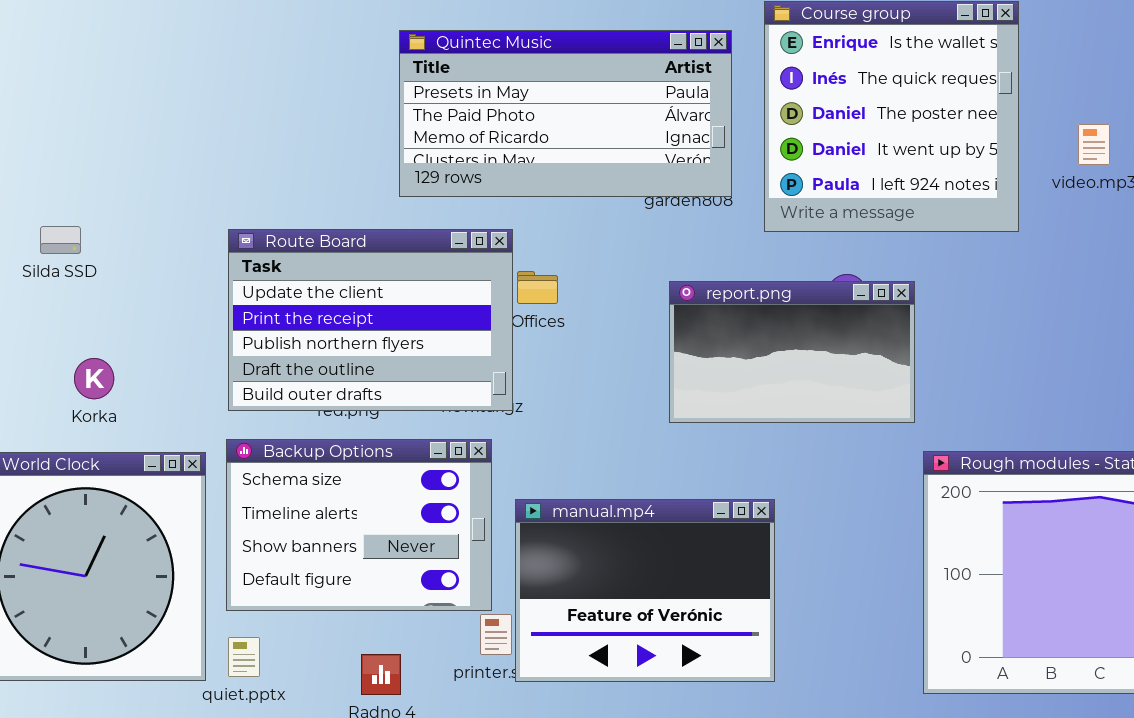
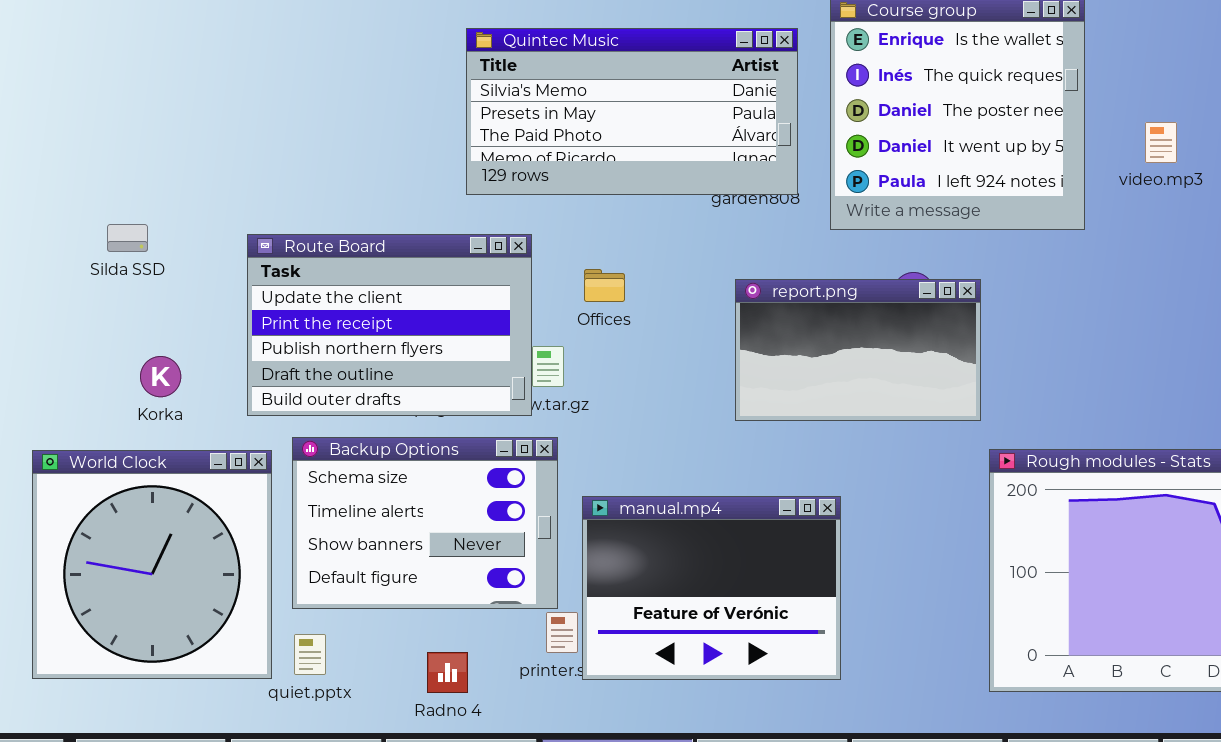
Quintec Music: [399,30,732,197] -> [466,28,798,195], scrolled up 1 row
Route Board: [228,229,513,411] -> [247,234,532,416], moved

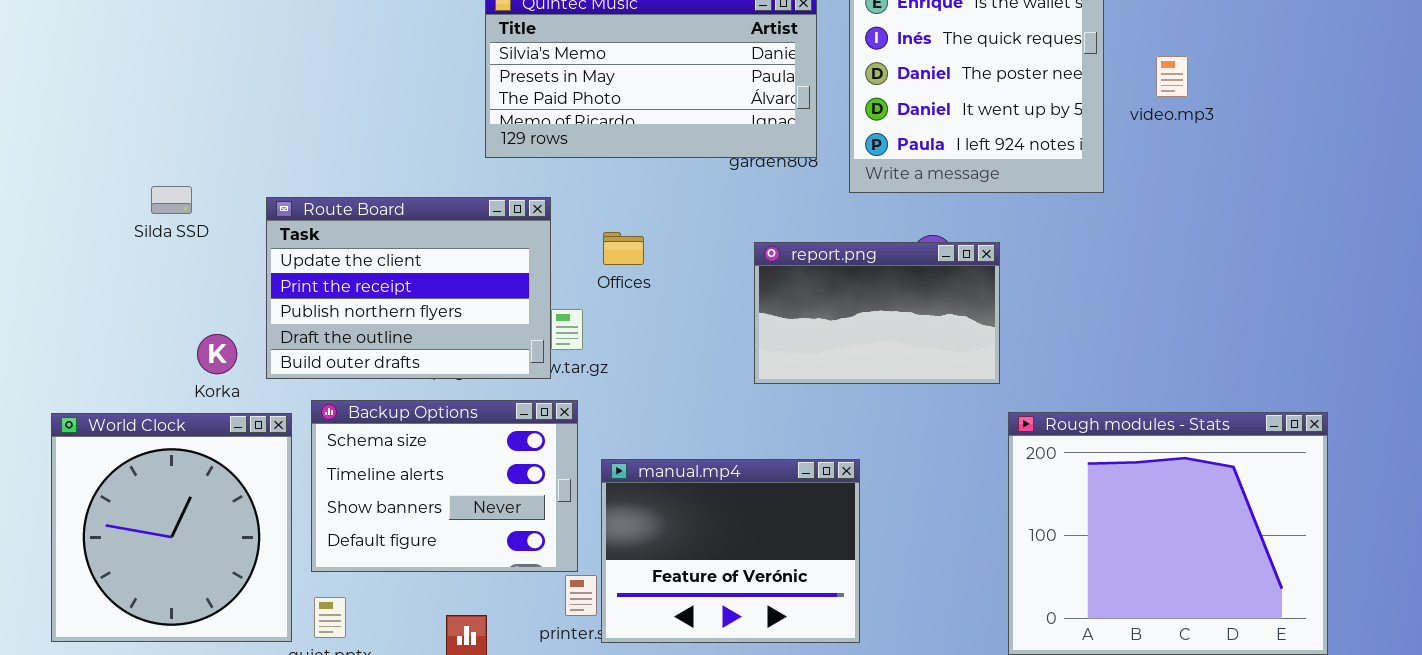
video.mp3: [1145,122,1177,163] -> [1156,56,1188,97], moved
Silda SSD: [107,224,148,252] -> [151,186,192,214], moved
Korka: [140,356,181,397] -> [197,334,237,374], moved

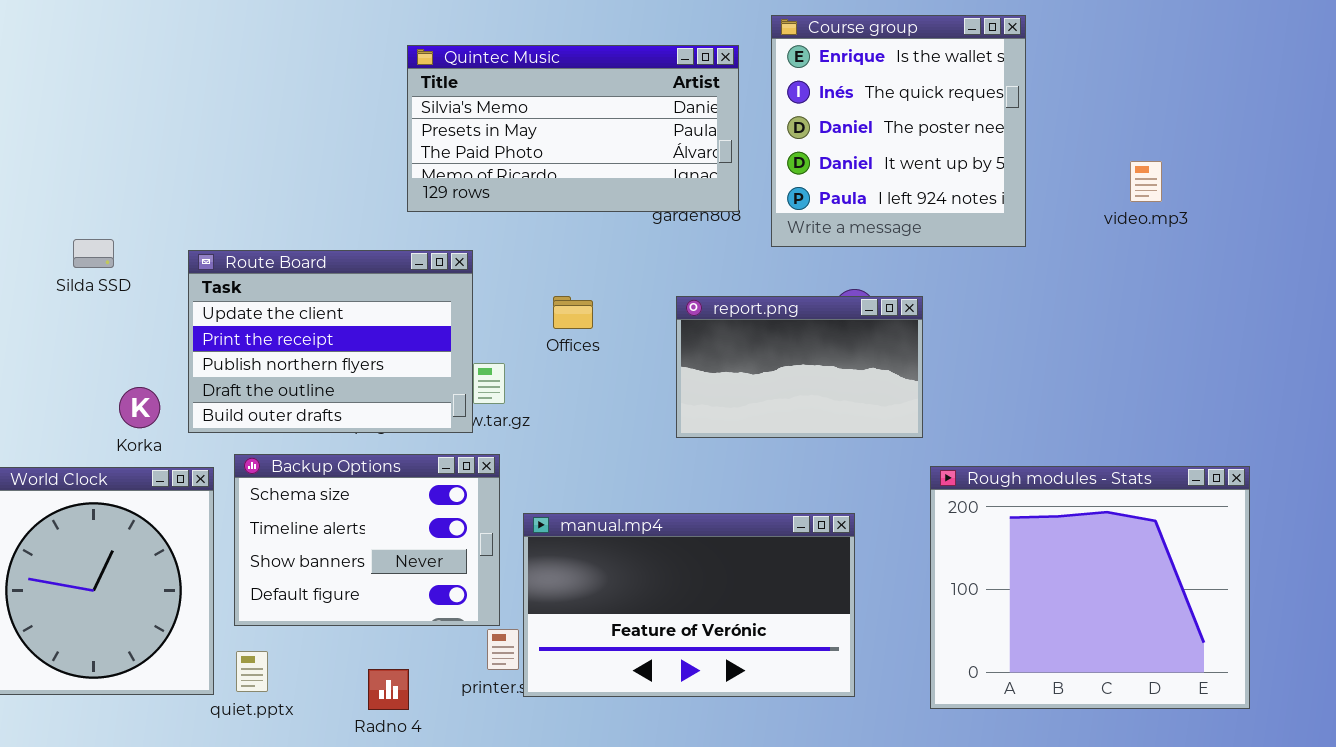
video.mp3: [1156,56,1188,97] -> [1130,161,1162,202], moved
Offices: [603,232,644,265] -> [553,296,593,329], moved
manual.mp4: [601,459,860,643] -> [523,513,855,697], resized

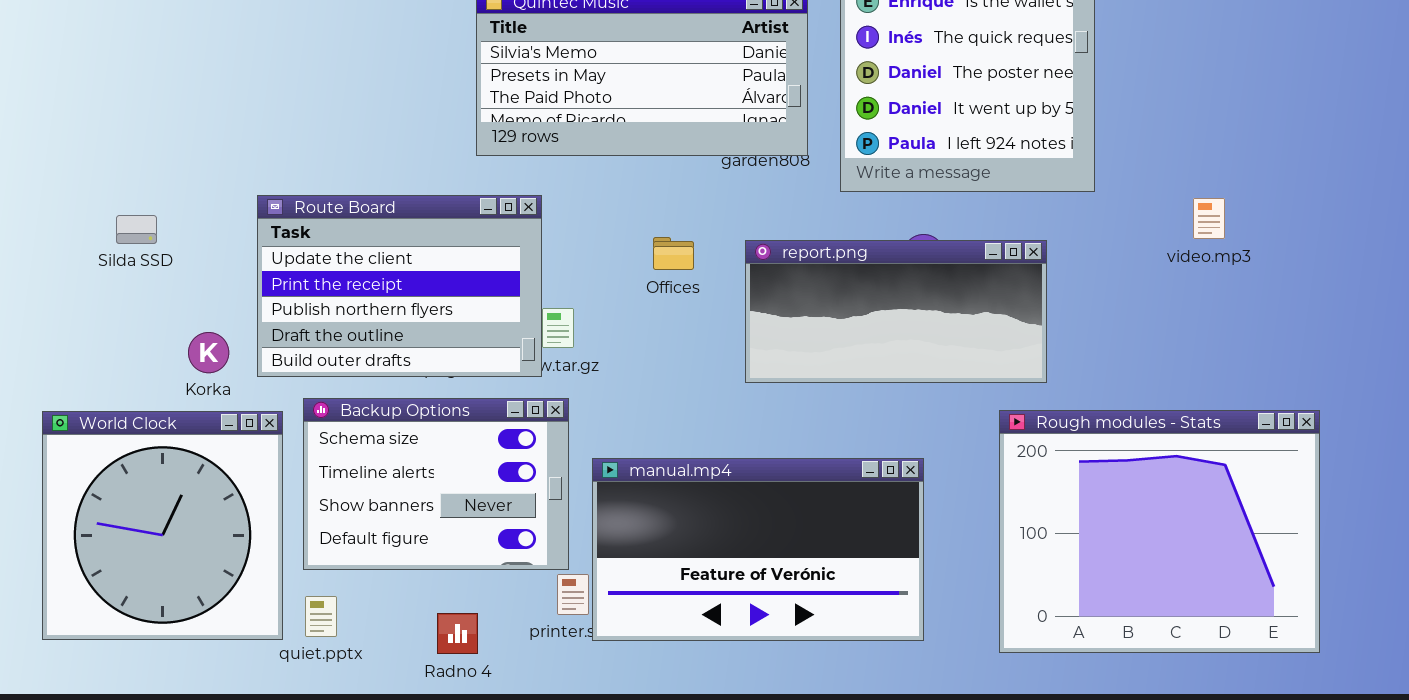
video.mp3: [1130,161,1162,202] -> [1193,198,1225,239], moved
Silda SSD: [73,239,114,268] -> [116,215,157,244], moved
Offices: [553,296,593,329] -> [653,237,694,270], moved
report.png: [676,296,923,438] -> [745,240,1047,383], resized

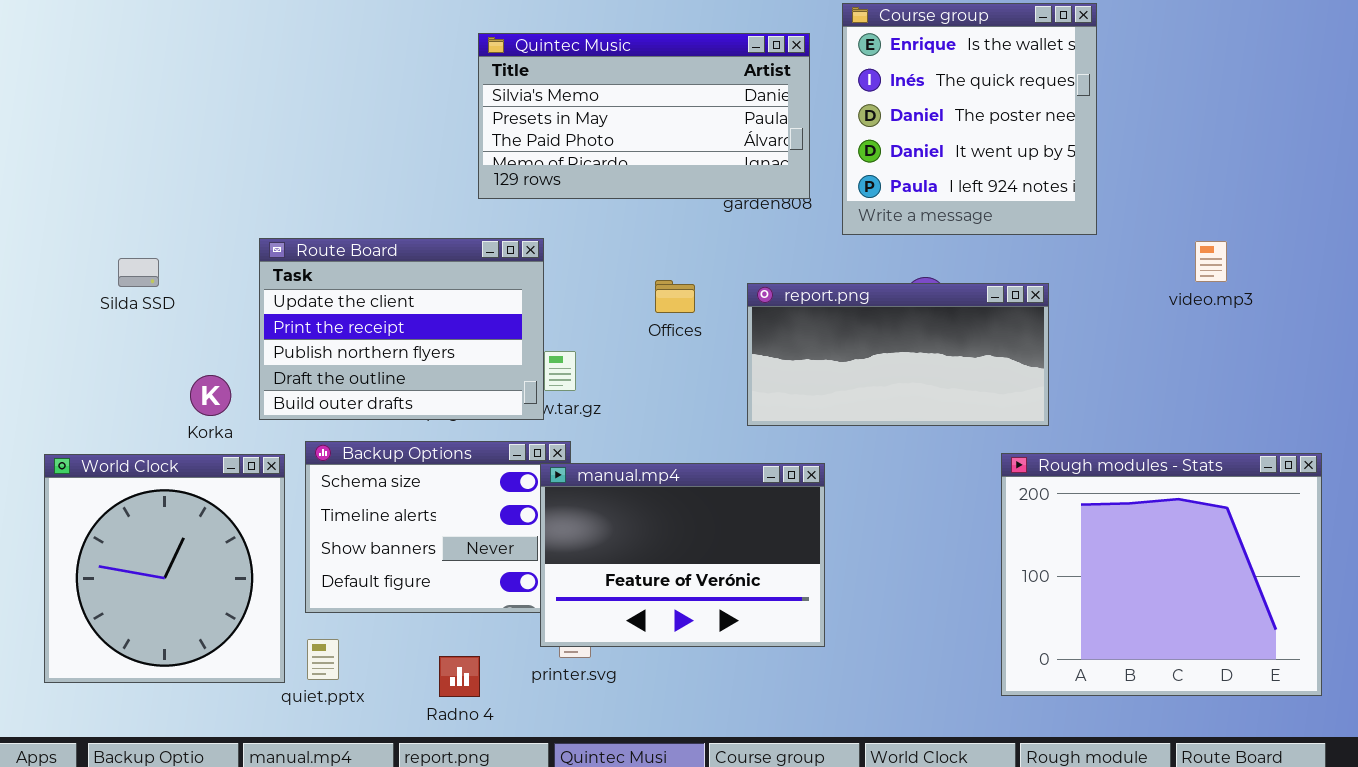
manual.mp4: [592,458,924,641] -> [540,463,825,647], moved, resized

